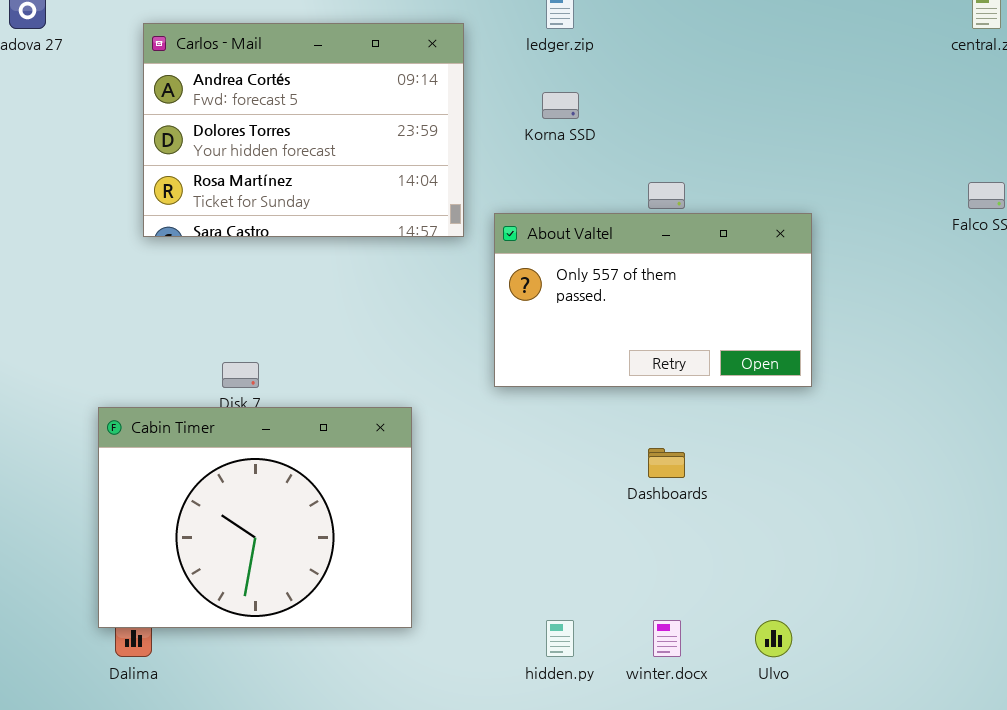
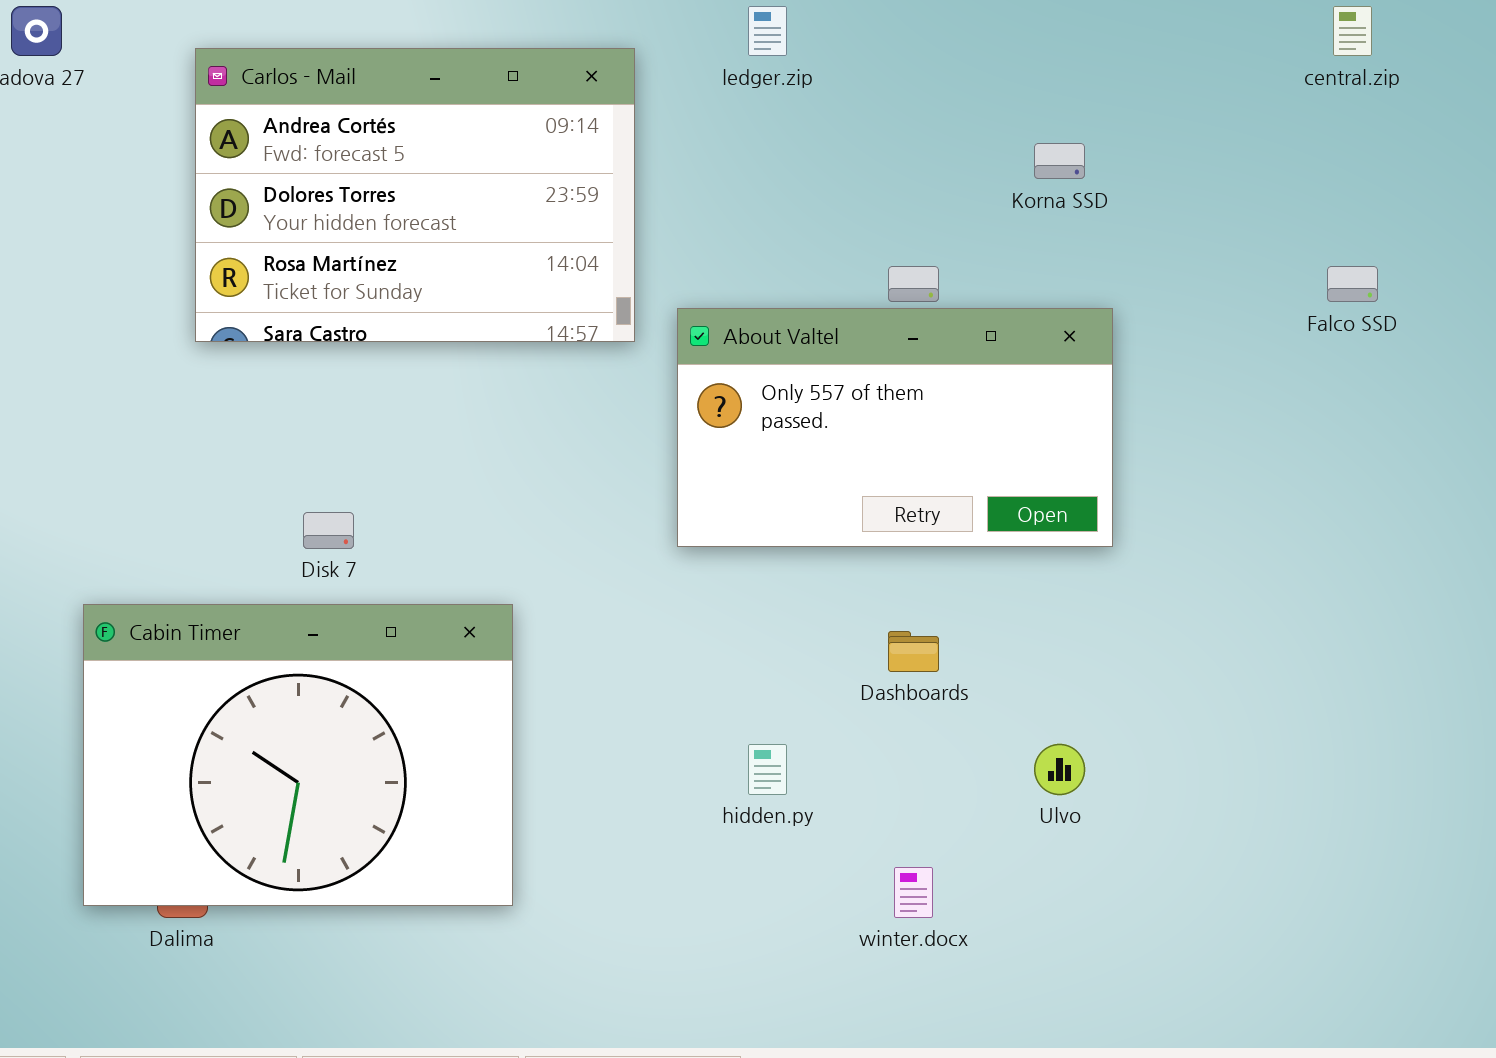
Korna SSD: [542,92,579,119] -> [1034,143,1085,179], moved
Cabin Timer: [98,407,412,628] -> [83,604,513,906], moved
hidden.py: [546,620,574,657] -> [748,744,787,795], moved
Ulvo: [755,620,792,657] -> [1034,744,1085,795], moved

